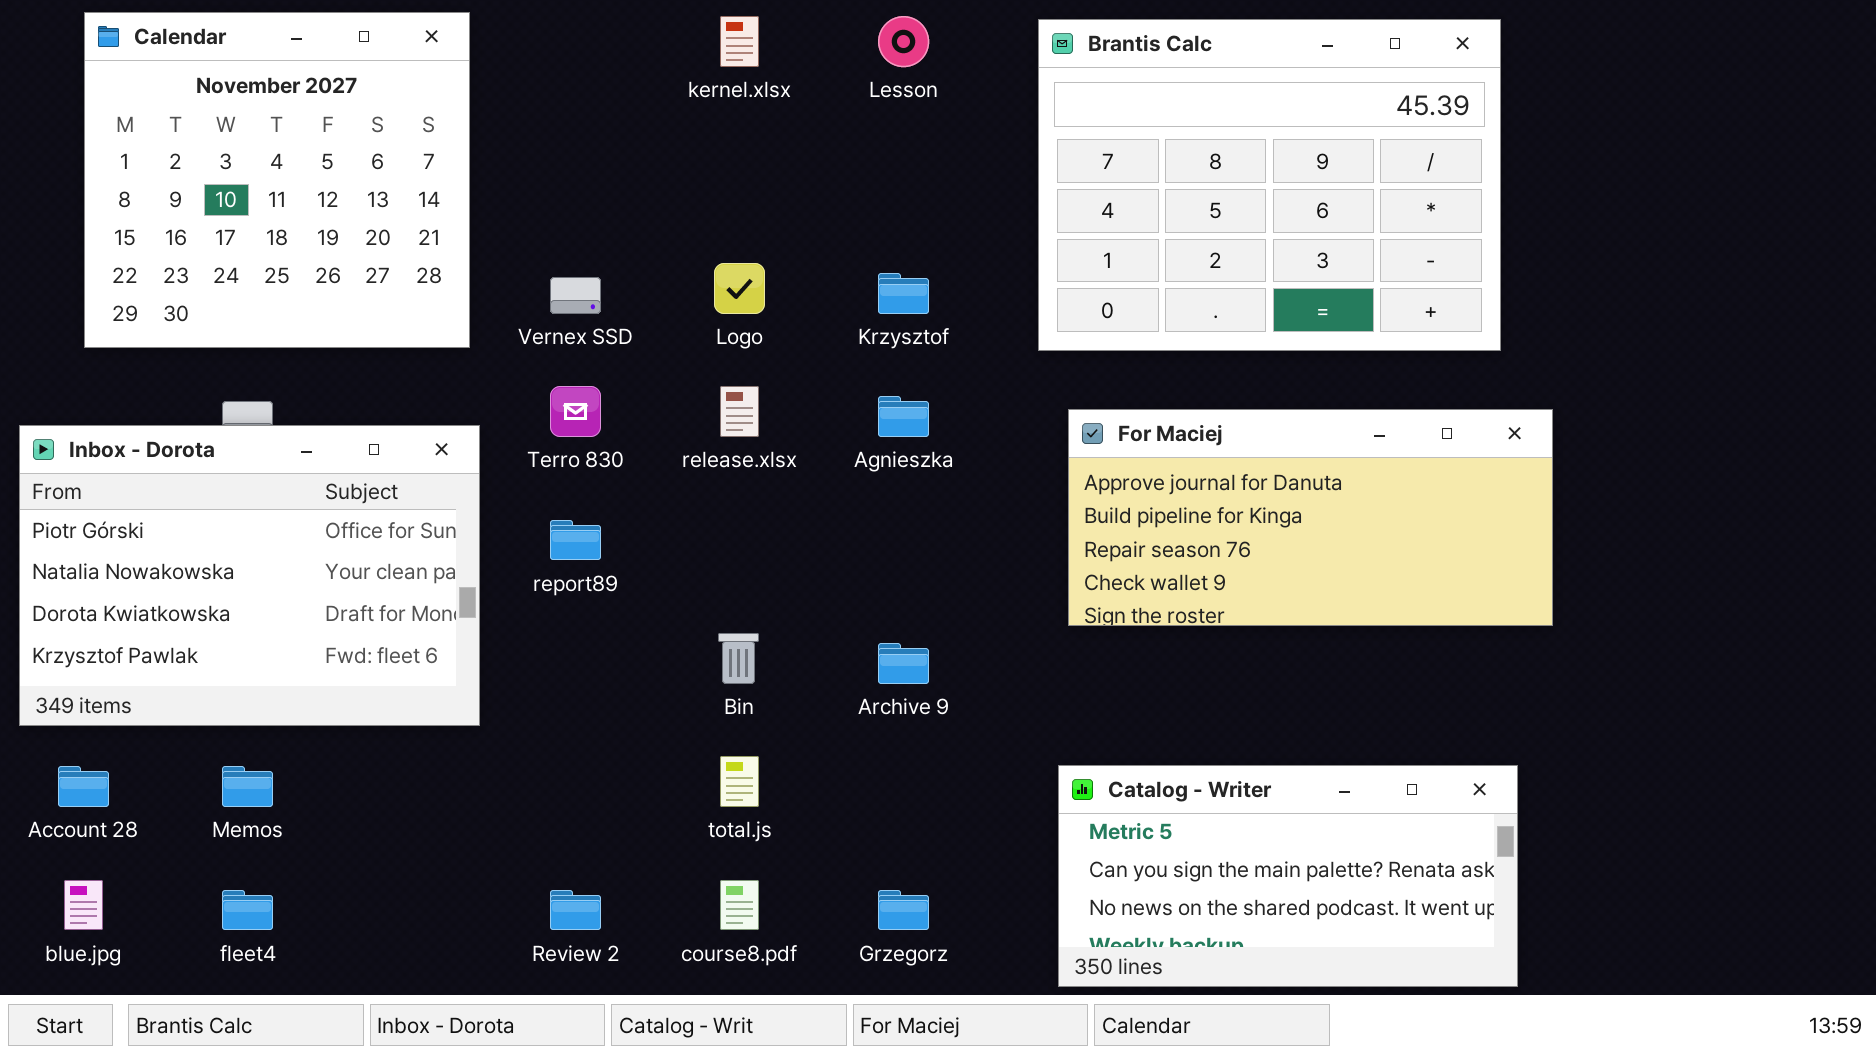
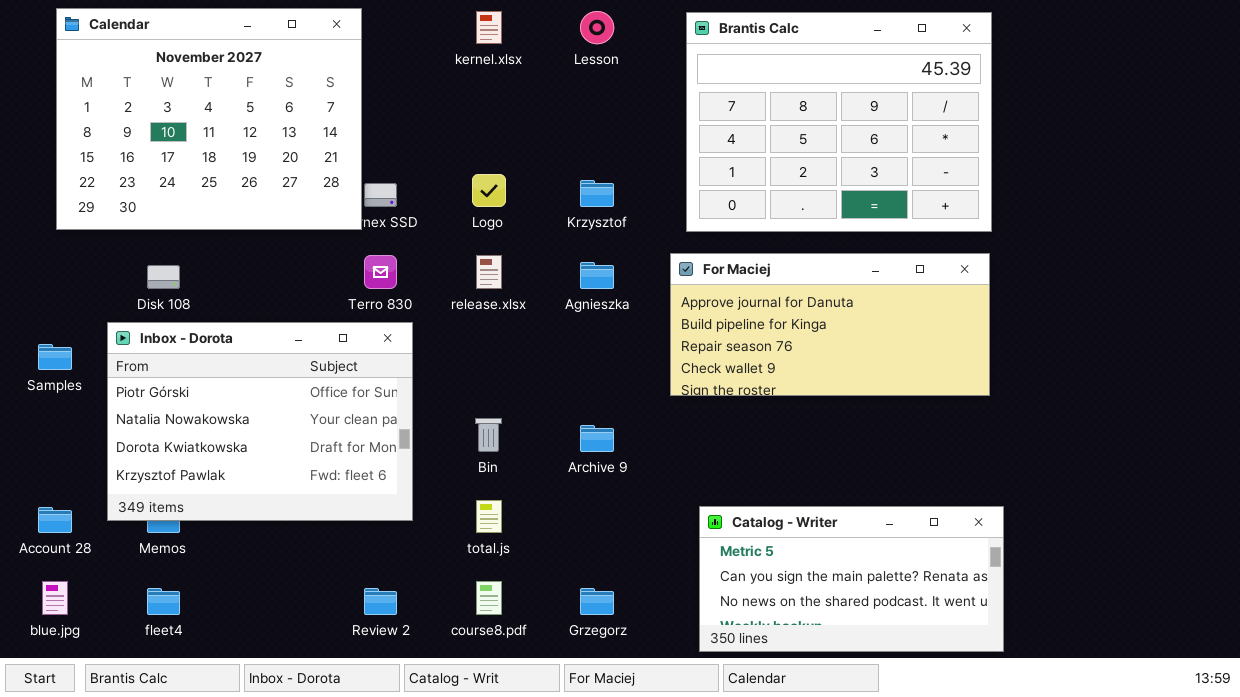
Calendar: [84,12,470,348] -> [56,8,362,230], resized
For Maciej: [1068,409,1553,626] -> [670,253,990,396], moved
Inbox - Dorota: [19,425,480,726] -> [107,322,413,521], moved

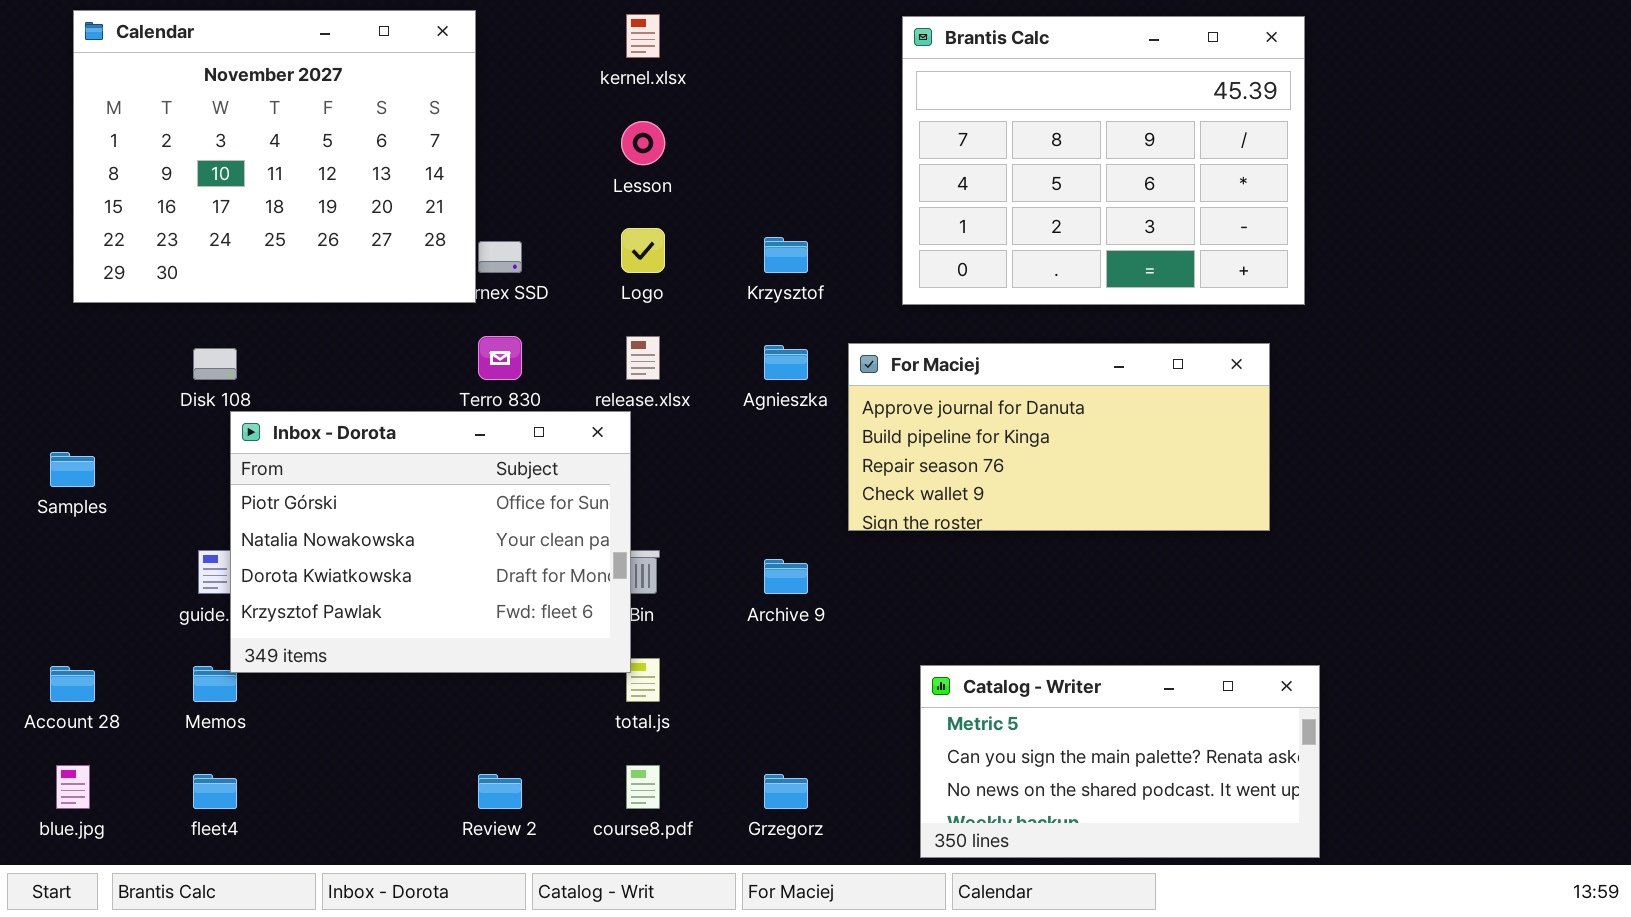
Lesson: [580,11,614,44] -> [621,121,665,165], moved
For Maciej: [670,253,990,396] -> [848,343,1270,531], moved
Inbox - Dorota: [107,322,413,521] -> [230,411,631,673], moved

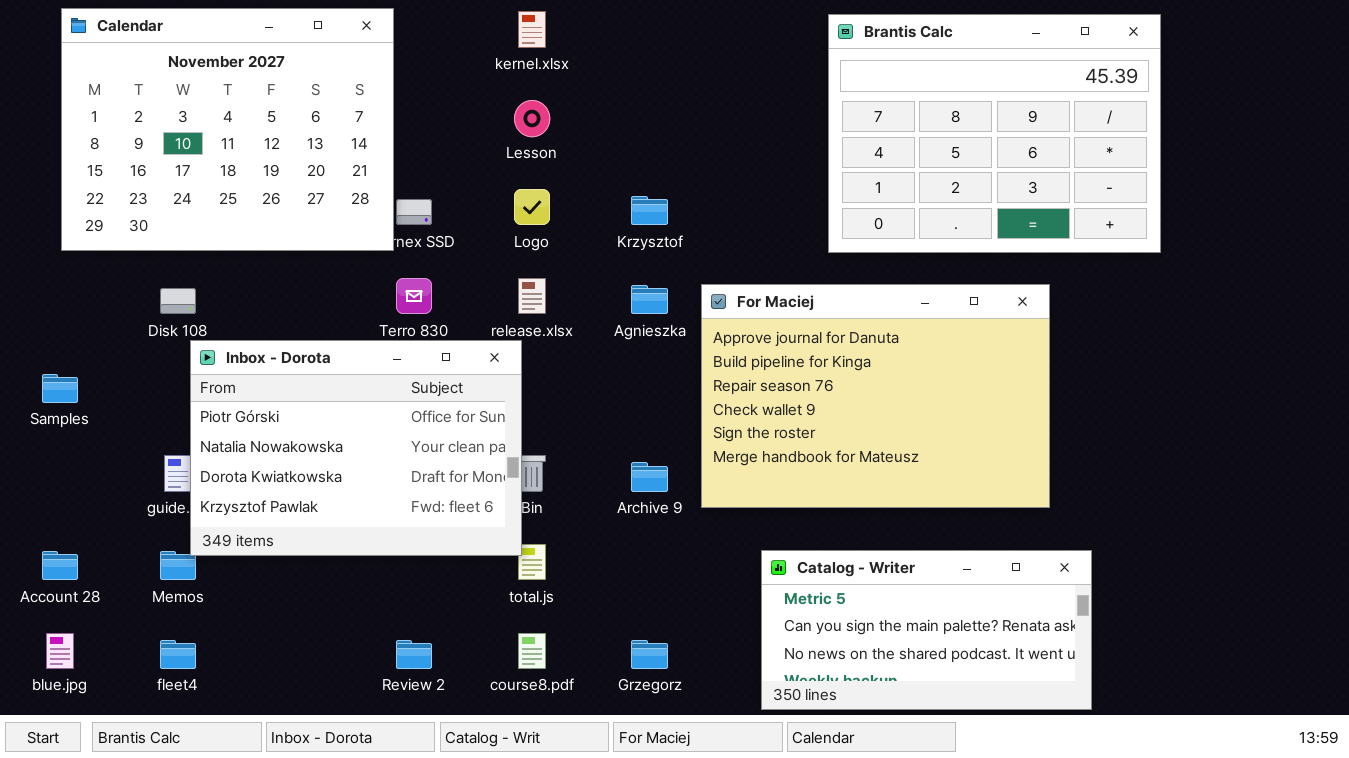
Brantis Calc: [902,16,1305,305] -> [828,14,1161,253], moved
For Maciej: [848,343,1270,531] -> [701,284,1050,508], resized

